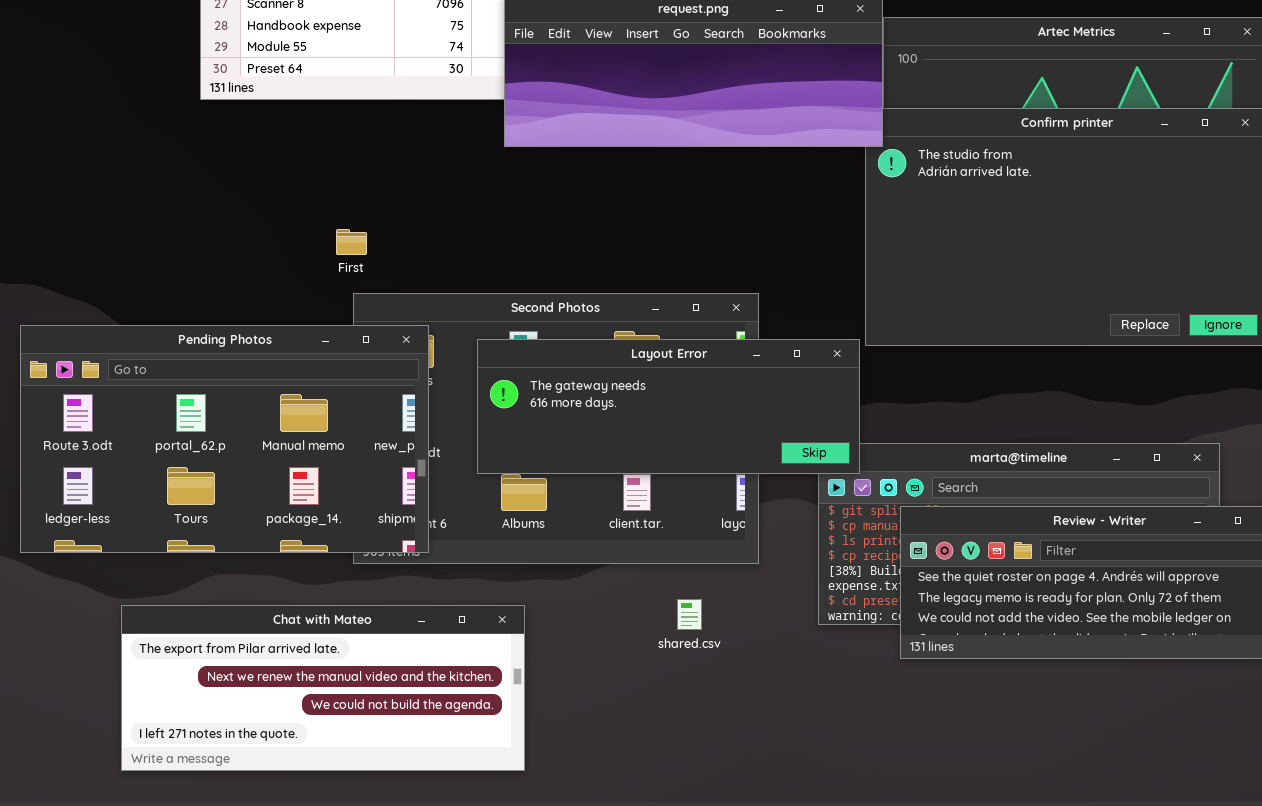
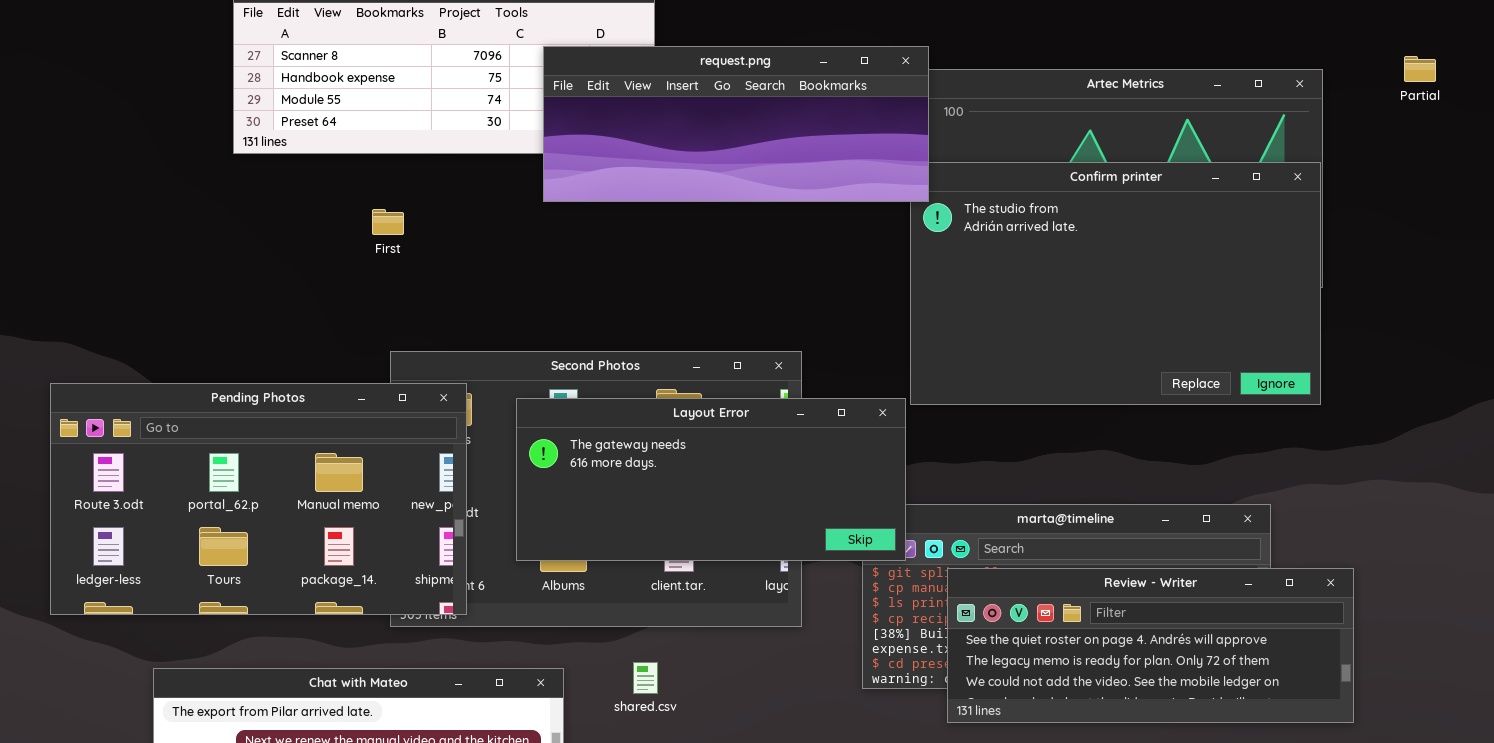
First: [336,229,367,255] -> [372,209,404,235], moved
Layout Error: [477,339,860,474] -> [516,398,906,561], resized
shared.csv: [677,599,702,630] -> [633,662,658,694], moved

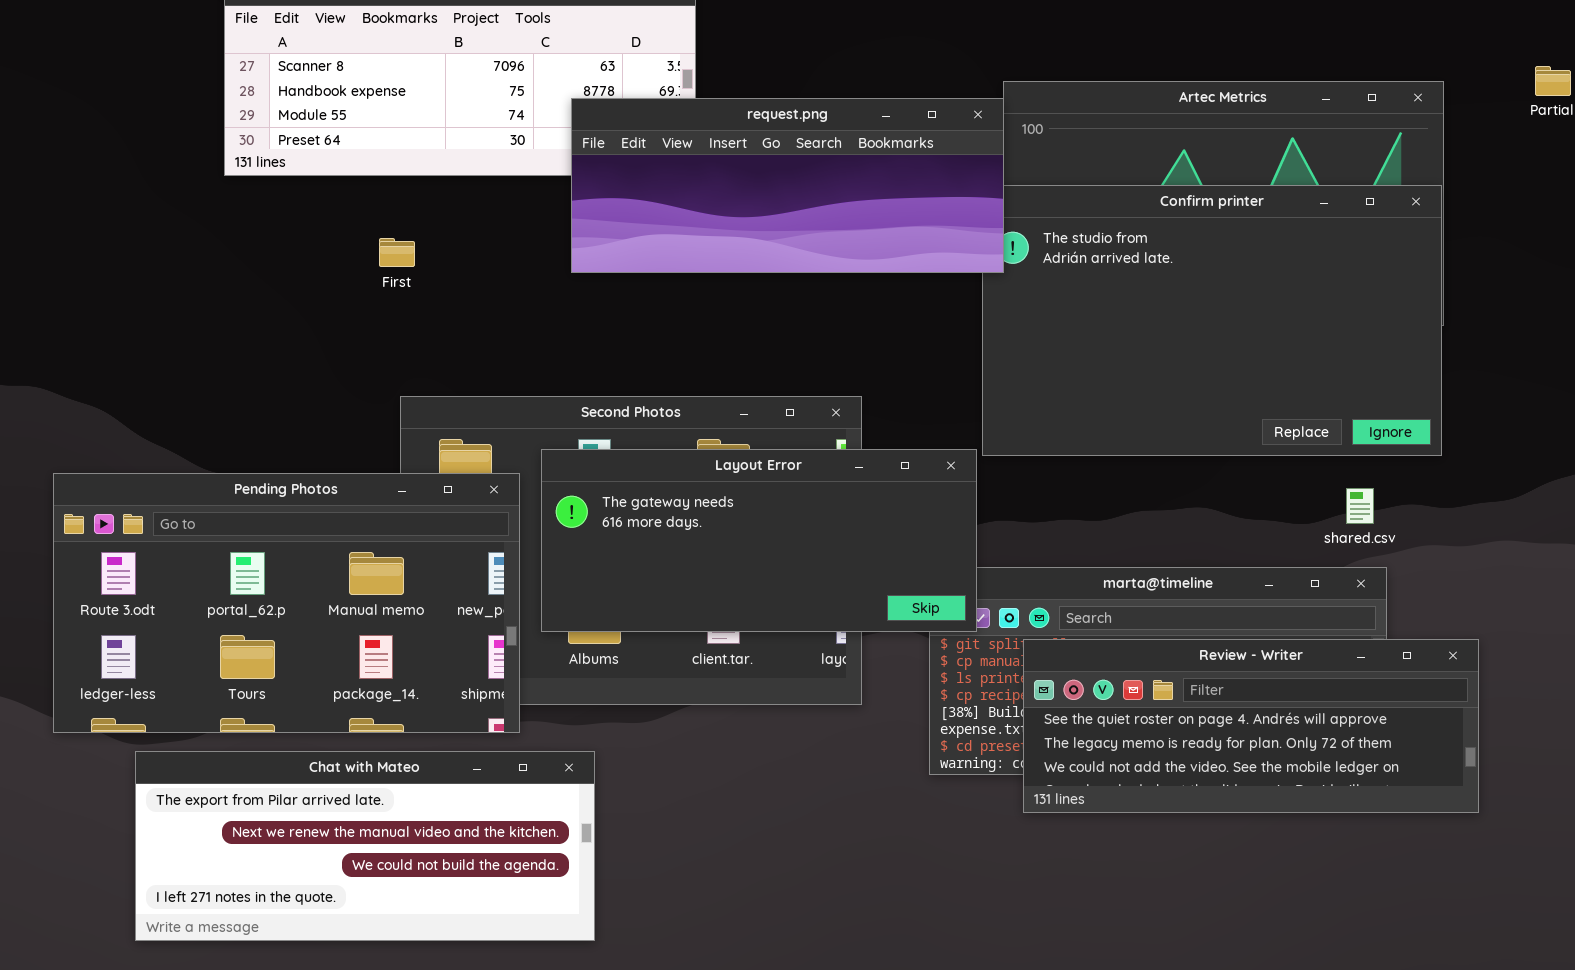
request.png: [543,46,929,202] -> [571,98,1004,273], moved
Pending Photos: [50,383,467,615] -> [53,473,520,733], moved
shared.csv: [633,662,658,694] -> [1346,488,1374,524], moved

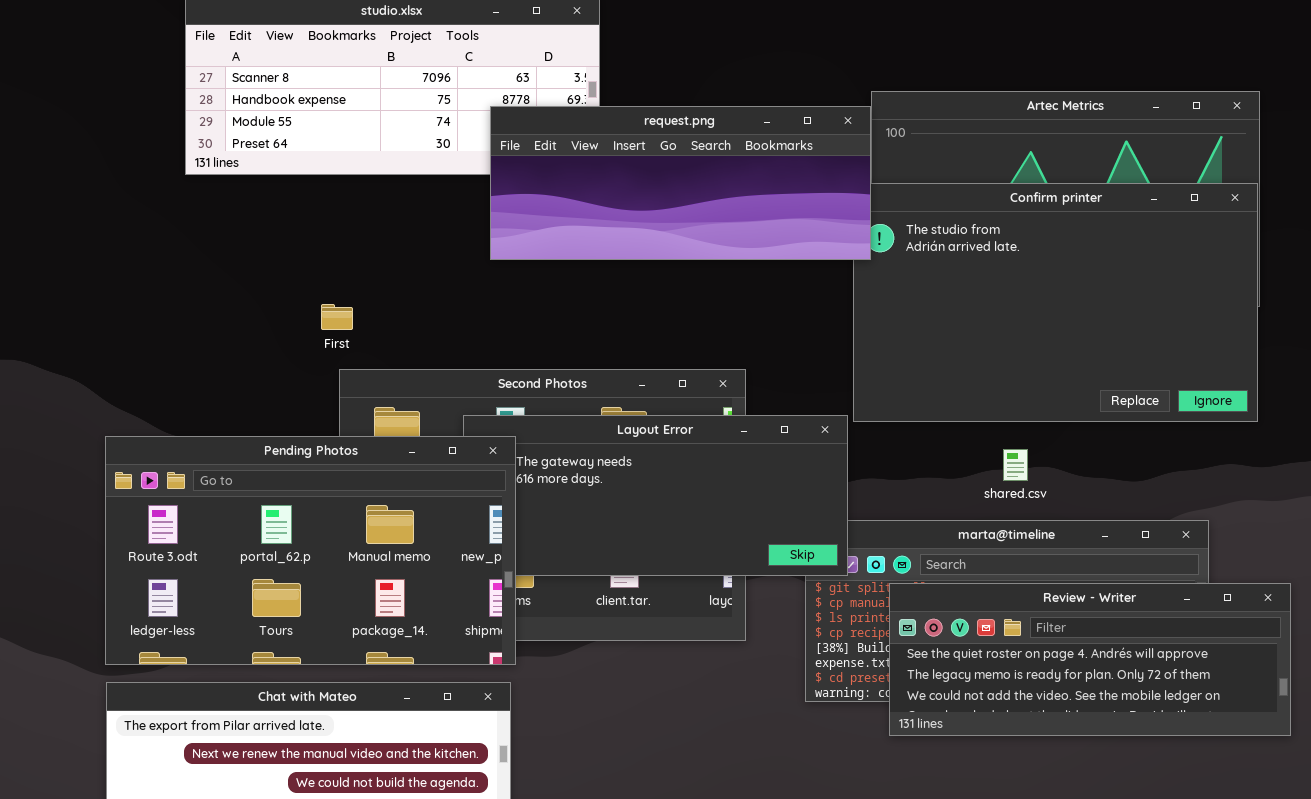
First: [379,238,415,267] -> [321,304,353,330], moved
Pending Photos: [53,473,520,733] -> [105,436,516,665], moved
shared.csv: [1346,488,1374,524] -> [1003,449,1028,481], moved

